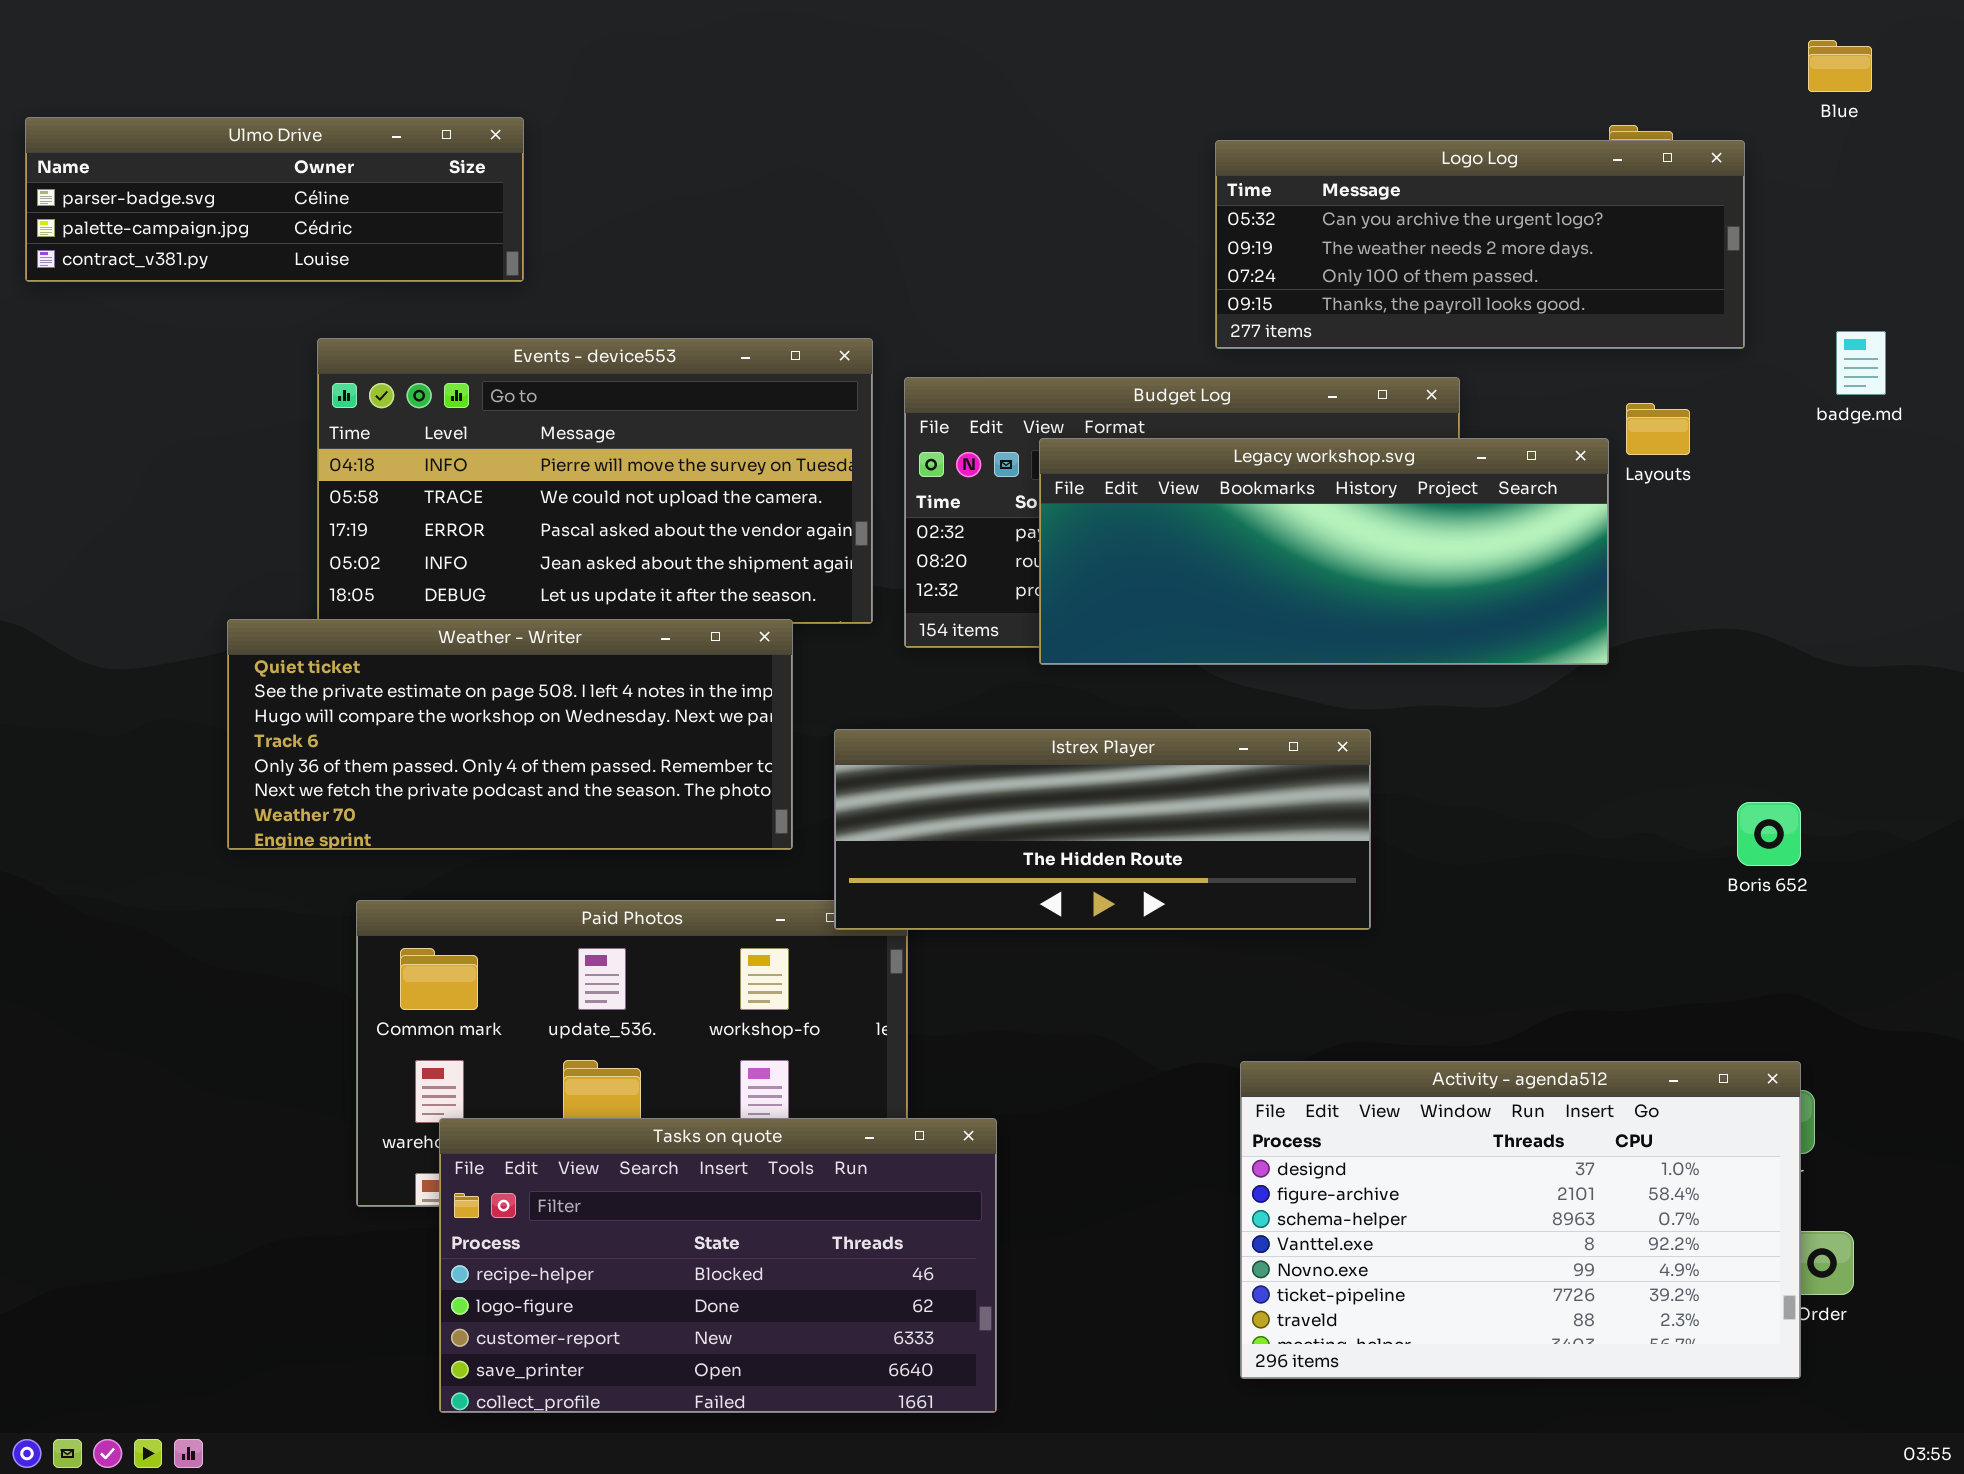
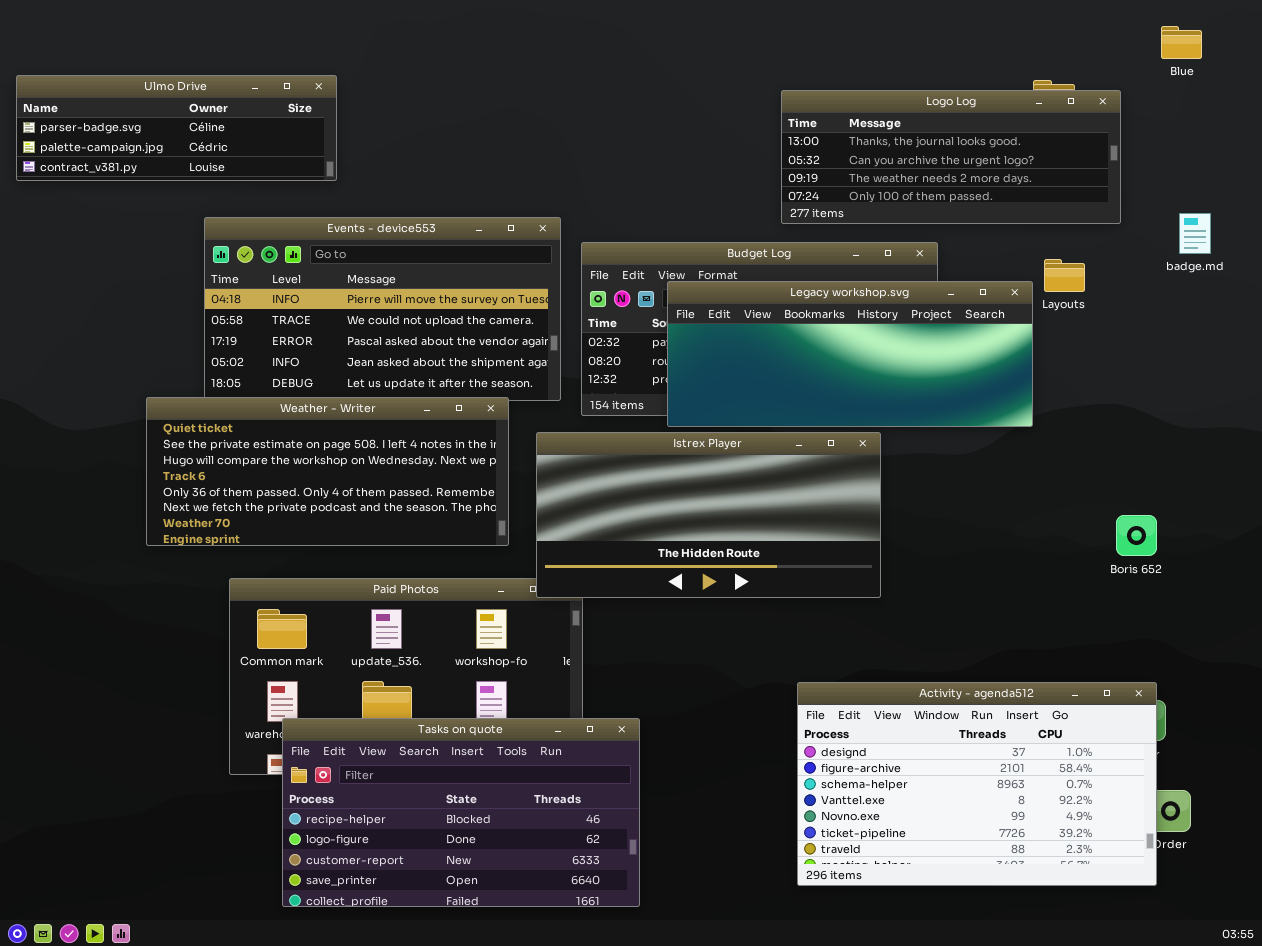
Logo Log: [1215,140,1745,349] -> [781,90,1121,224], scrolled up 1 row
Istrex Player: [834,729,1371,930] -> [536,432,881,598], resized

